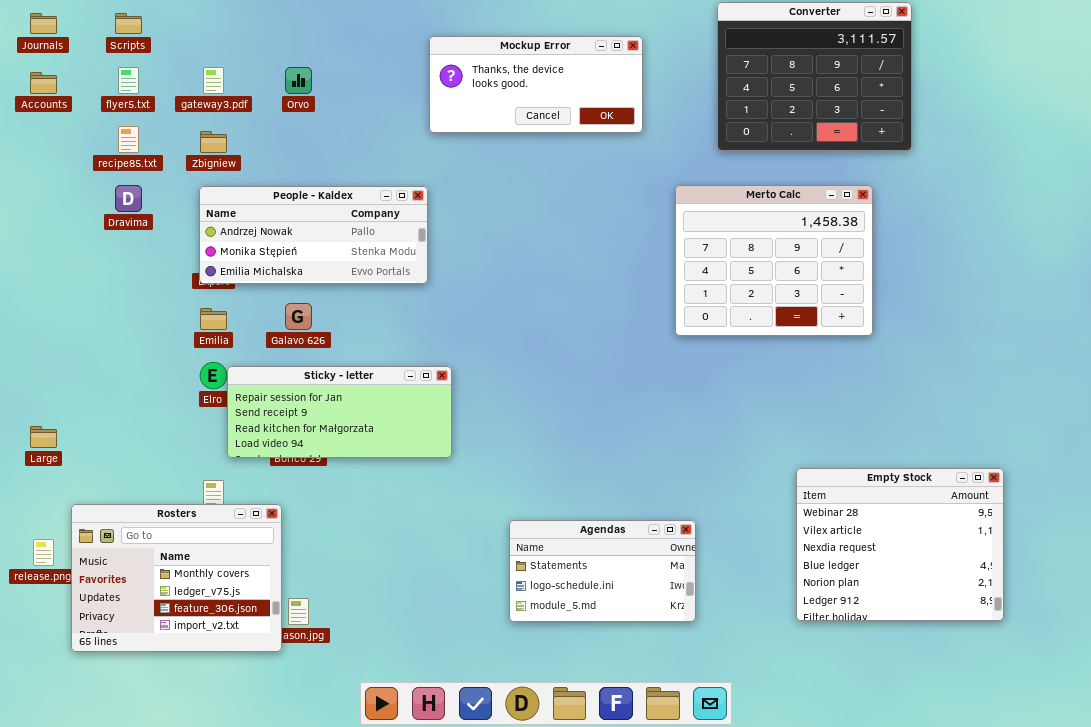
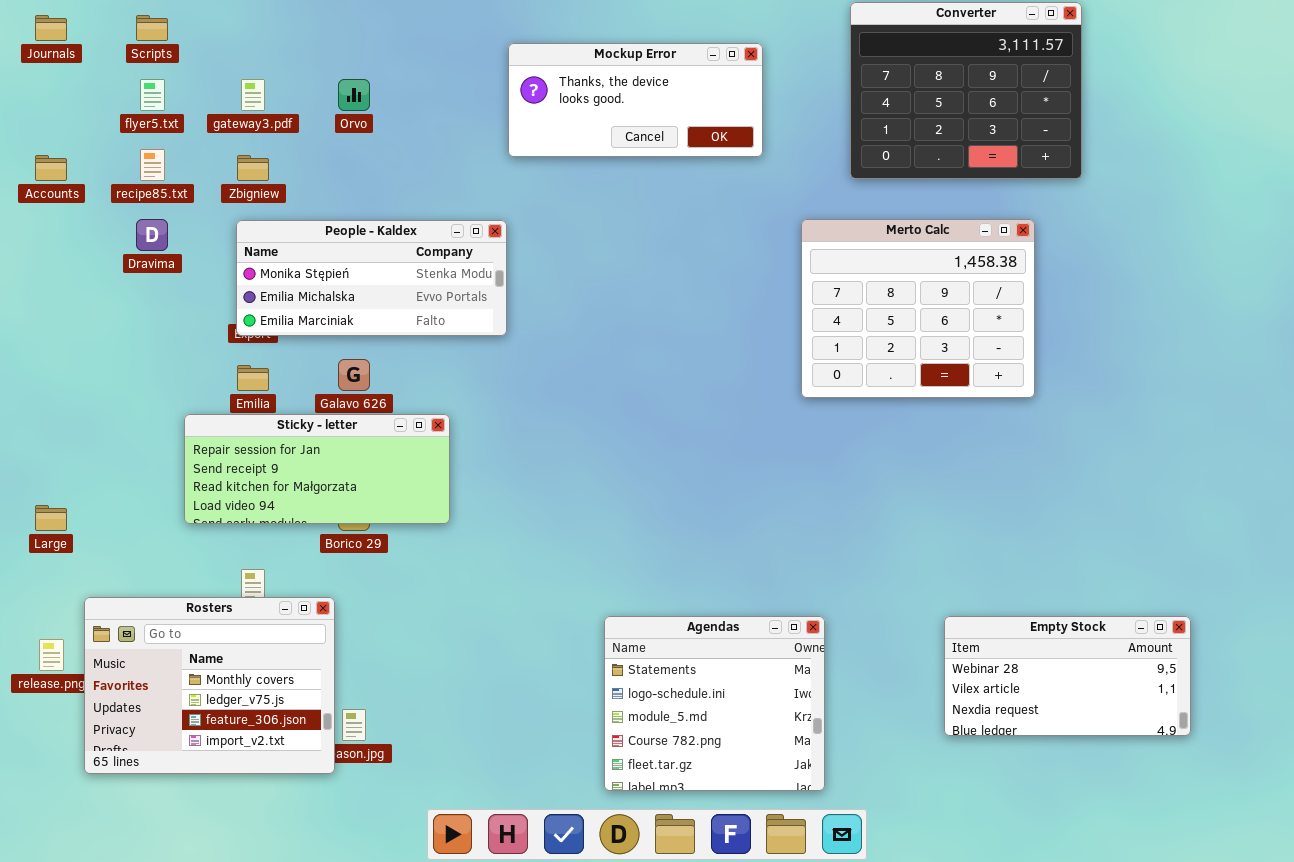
Accounts: [30,72,57,94] -> [35,155,67,181], moved
People - Kaldex: [199,186,428,284] -> [236,220,507,336], scrolled down 1 row
Sticky - letter: [227,366,452,458] -> [184,414,450,524], moved
Empty Stock: [796,468,1004,621] -> [944,616,1191,736], resized
Agendas: [509,520,696,622] -> [604,616,825,791], resized

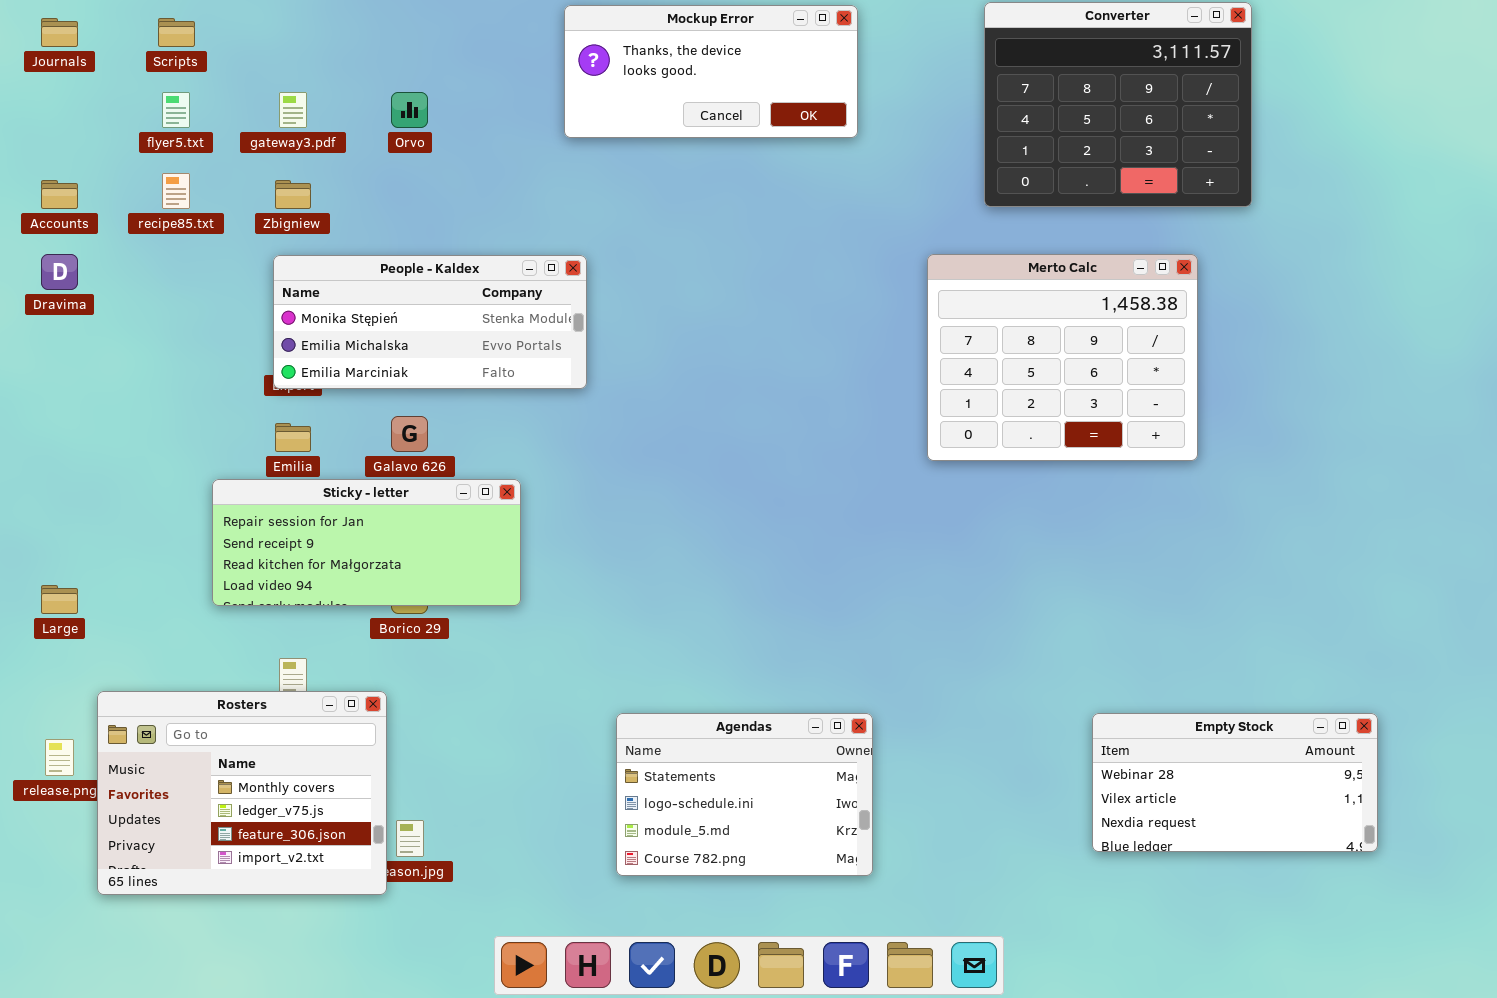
Mockup Error: [508,43,763,157] -> [564,5,858,138], moved
Dravima: [136,219,168,251] -> [41,254,78,290], moved
Agendas: [604,616,825,791] -> [616,713,873,876], moved, resized

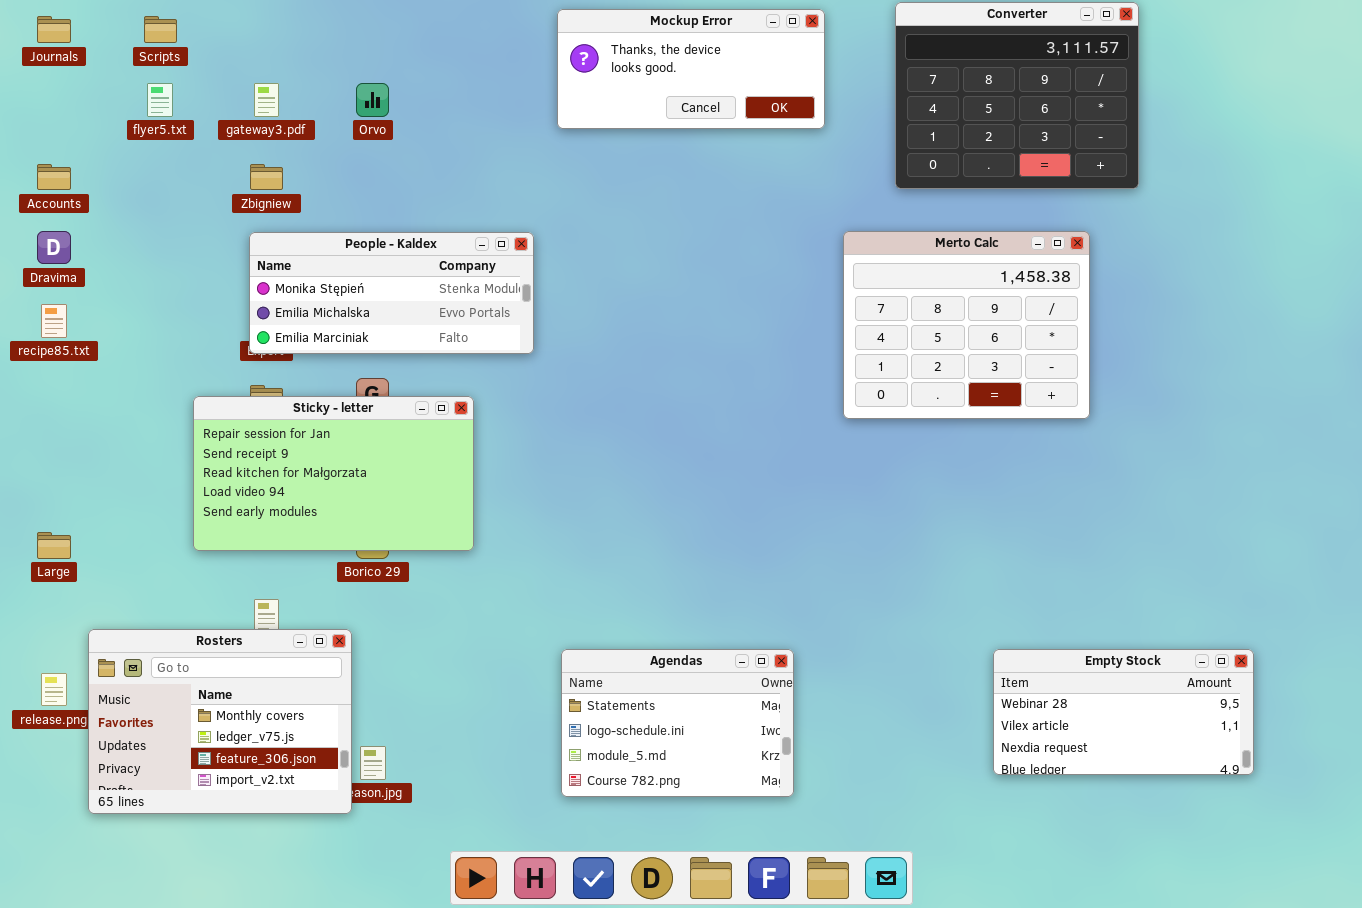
Mockup Error: [564,5,858,138] -> [557,9,825,129], moved
recipe85.txt: [162,173,190,209] -> [41,304,67,338], moved
Sticky - letter: [212,479,521,606] -> [193,396,474,551], resized

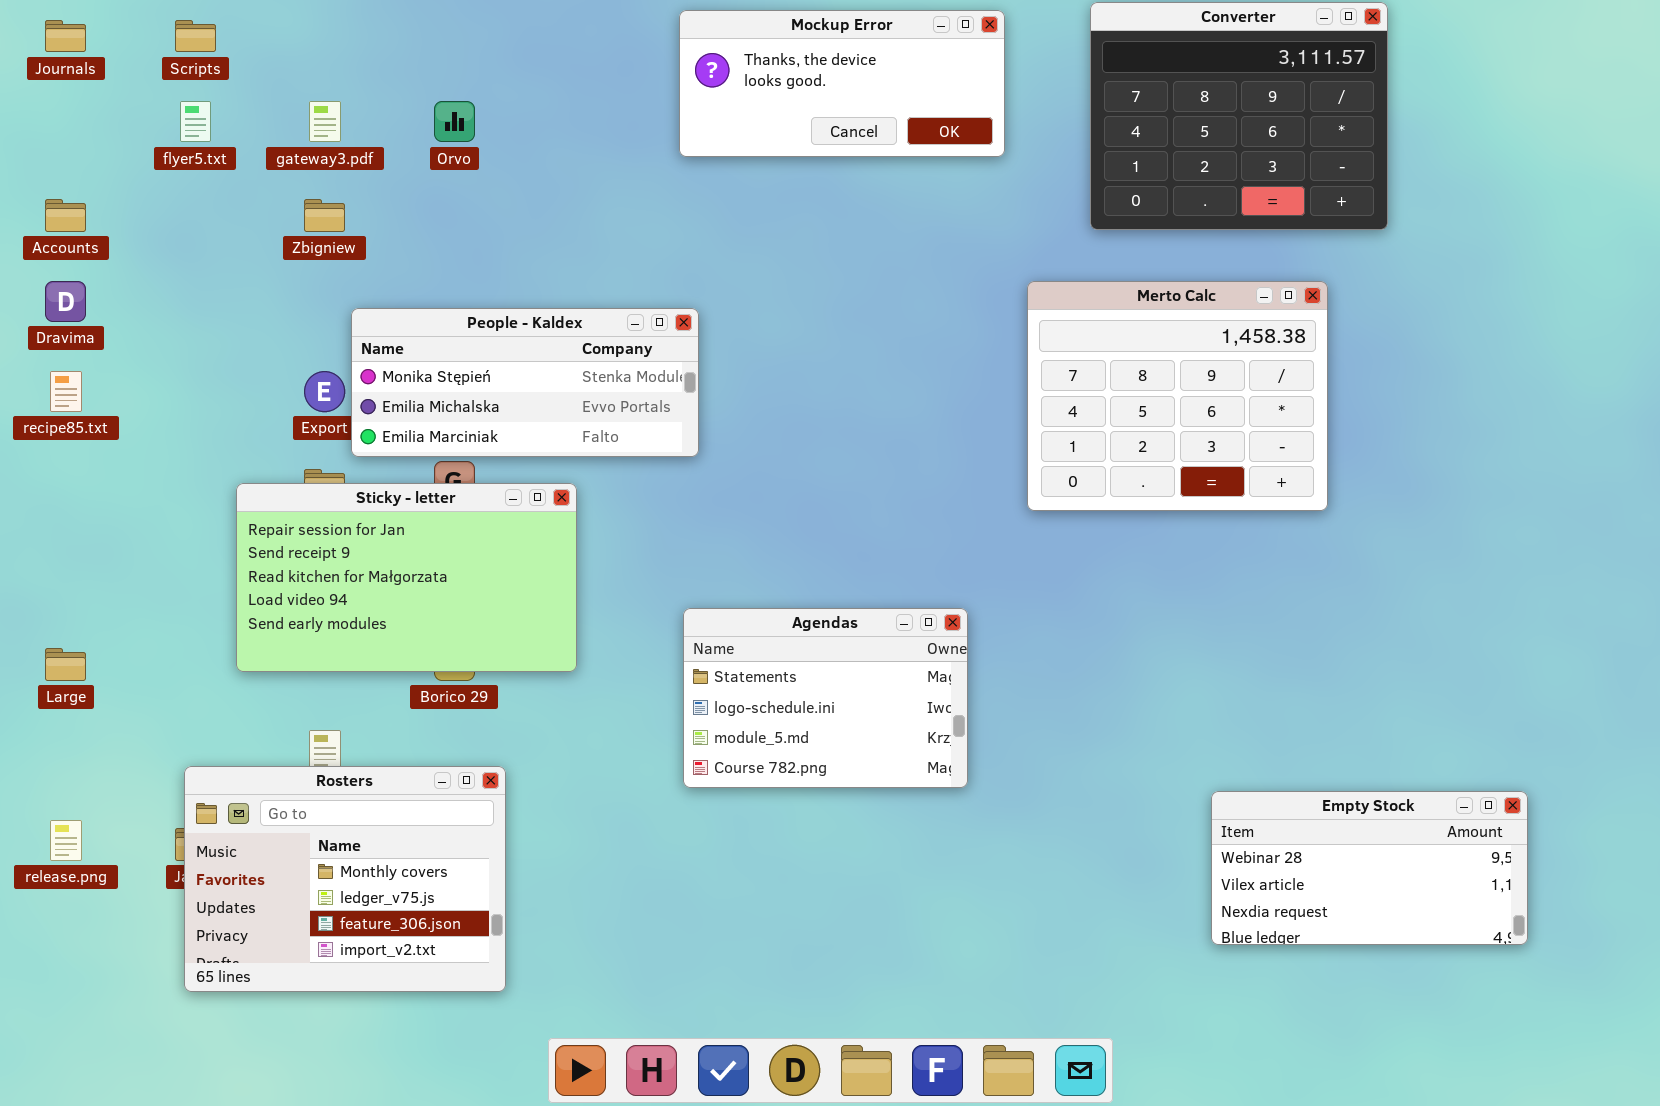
People - Kaldex: [249,232,534,354] -> [351,308,699,457], moved
Rosters: [88,629,352,814] -> [184,766,506,992], moved
Agendas: [561,649,794,797] -> [683,608,968,788], moved

